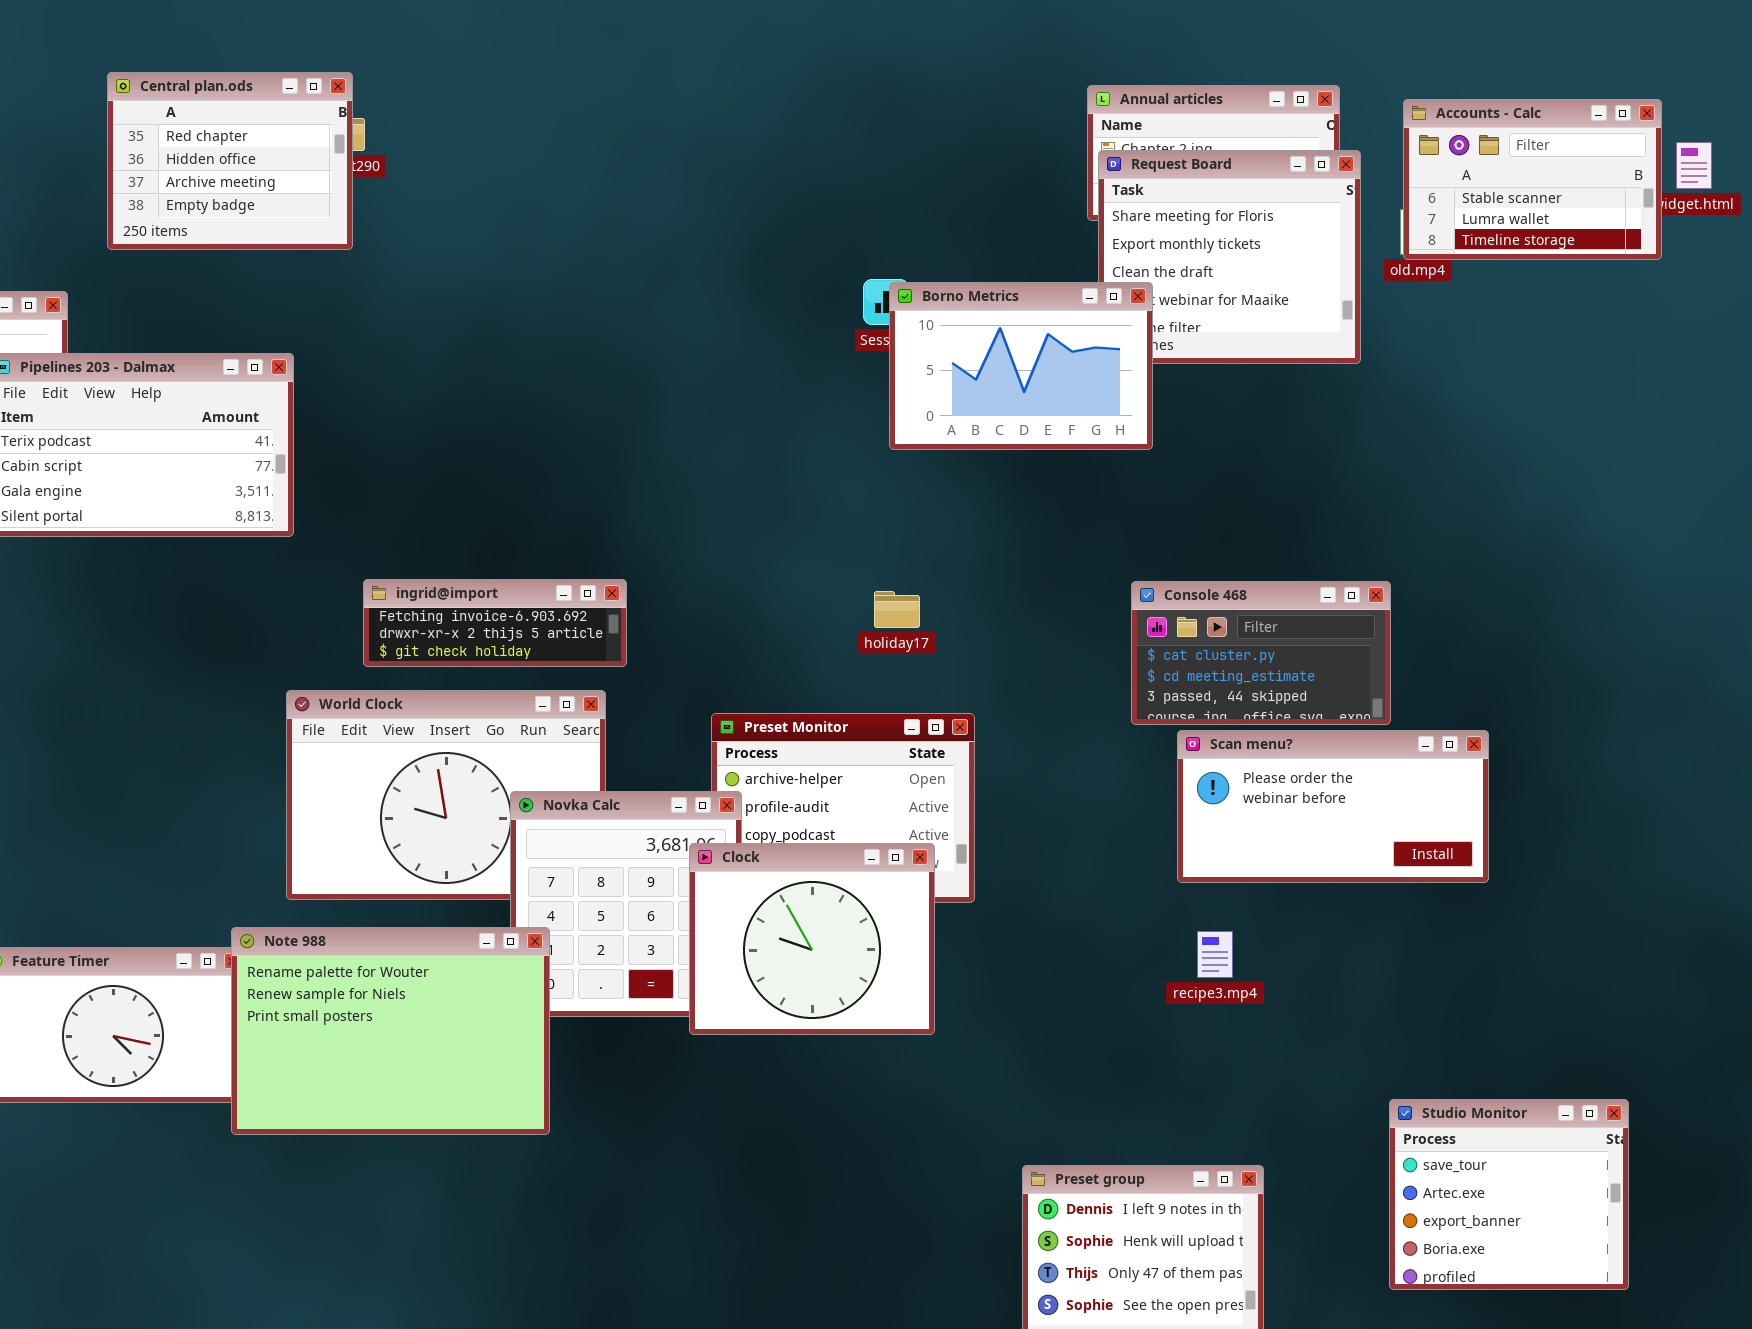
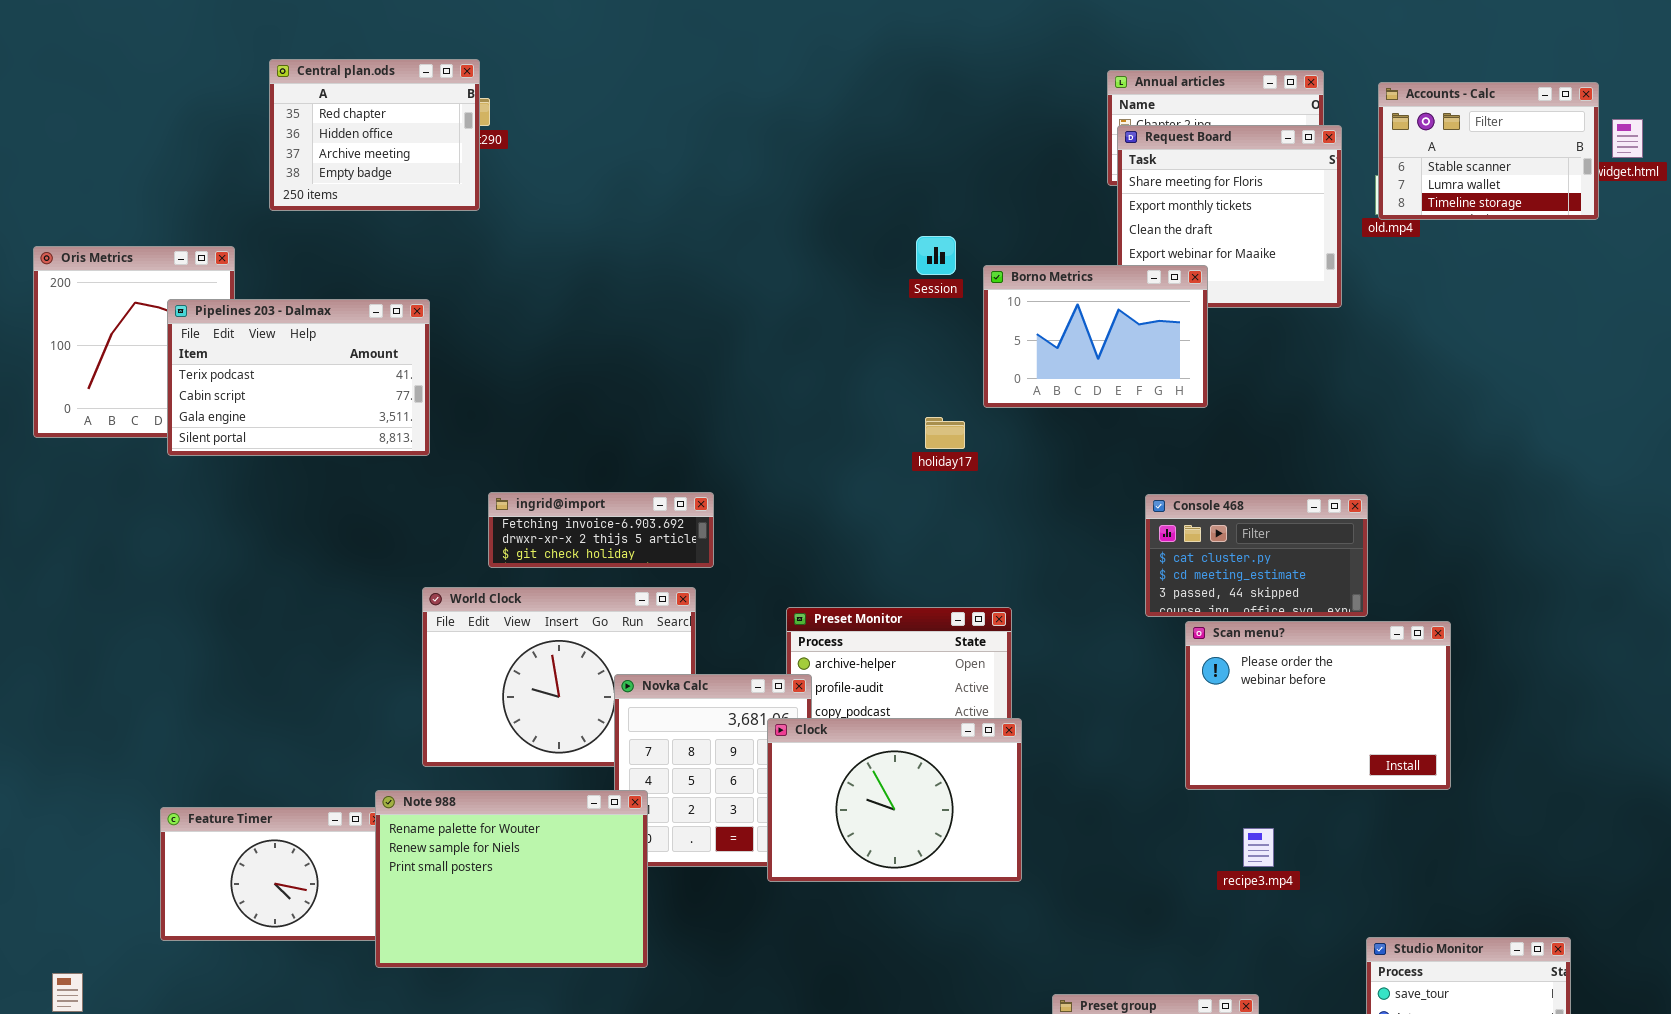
Borno Metrics: [889,282,1153,450] -> [983,265,1208,408], moved
holiday17: [874,591,920,628] -> [925,417,965,449], moved
Scan menu?: [1177,730,1489,883] -> [1185,621,1451,790], resized
Clock: [689,843,935,1035] -> [767,718,1022,882], resized
recipe3.mp4: [1197,931,1233,978] -> [1243,828,1274,867], moved

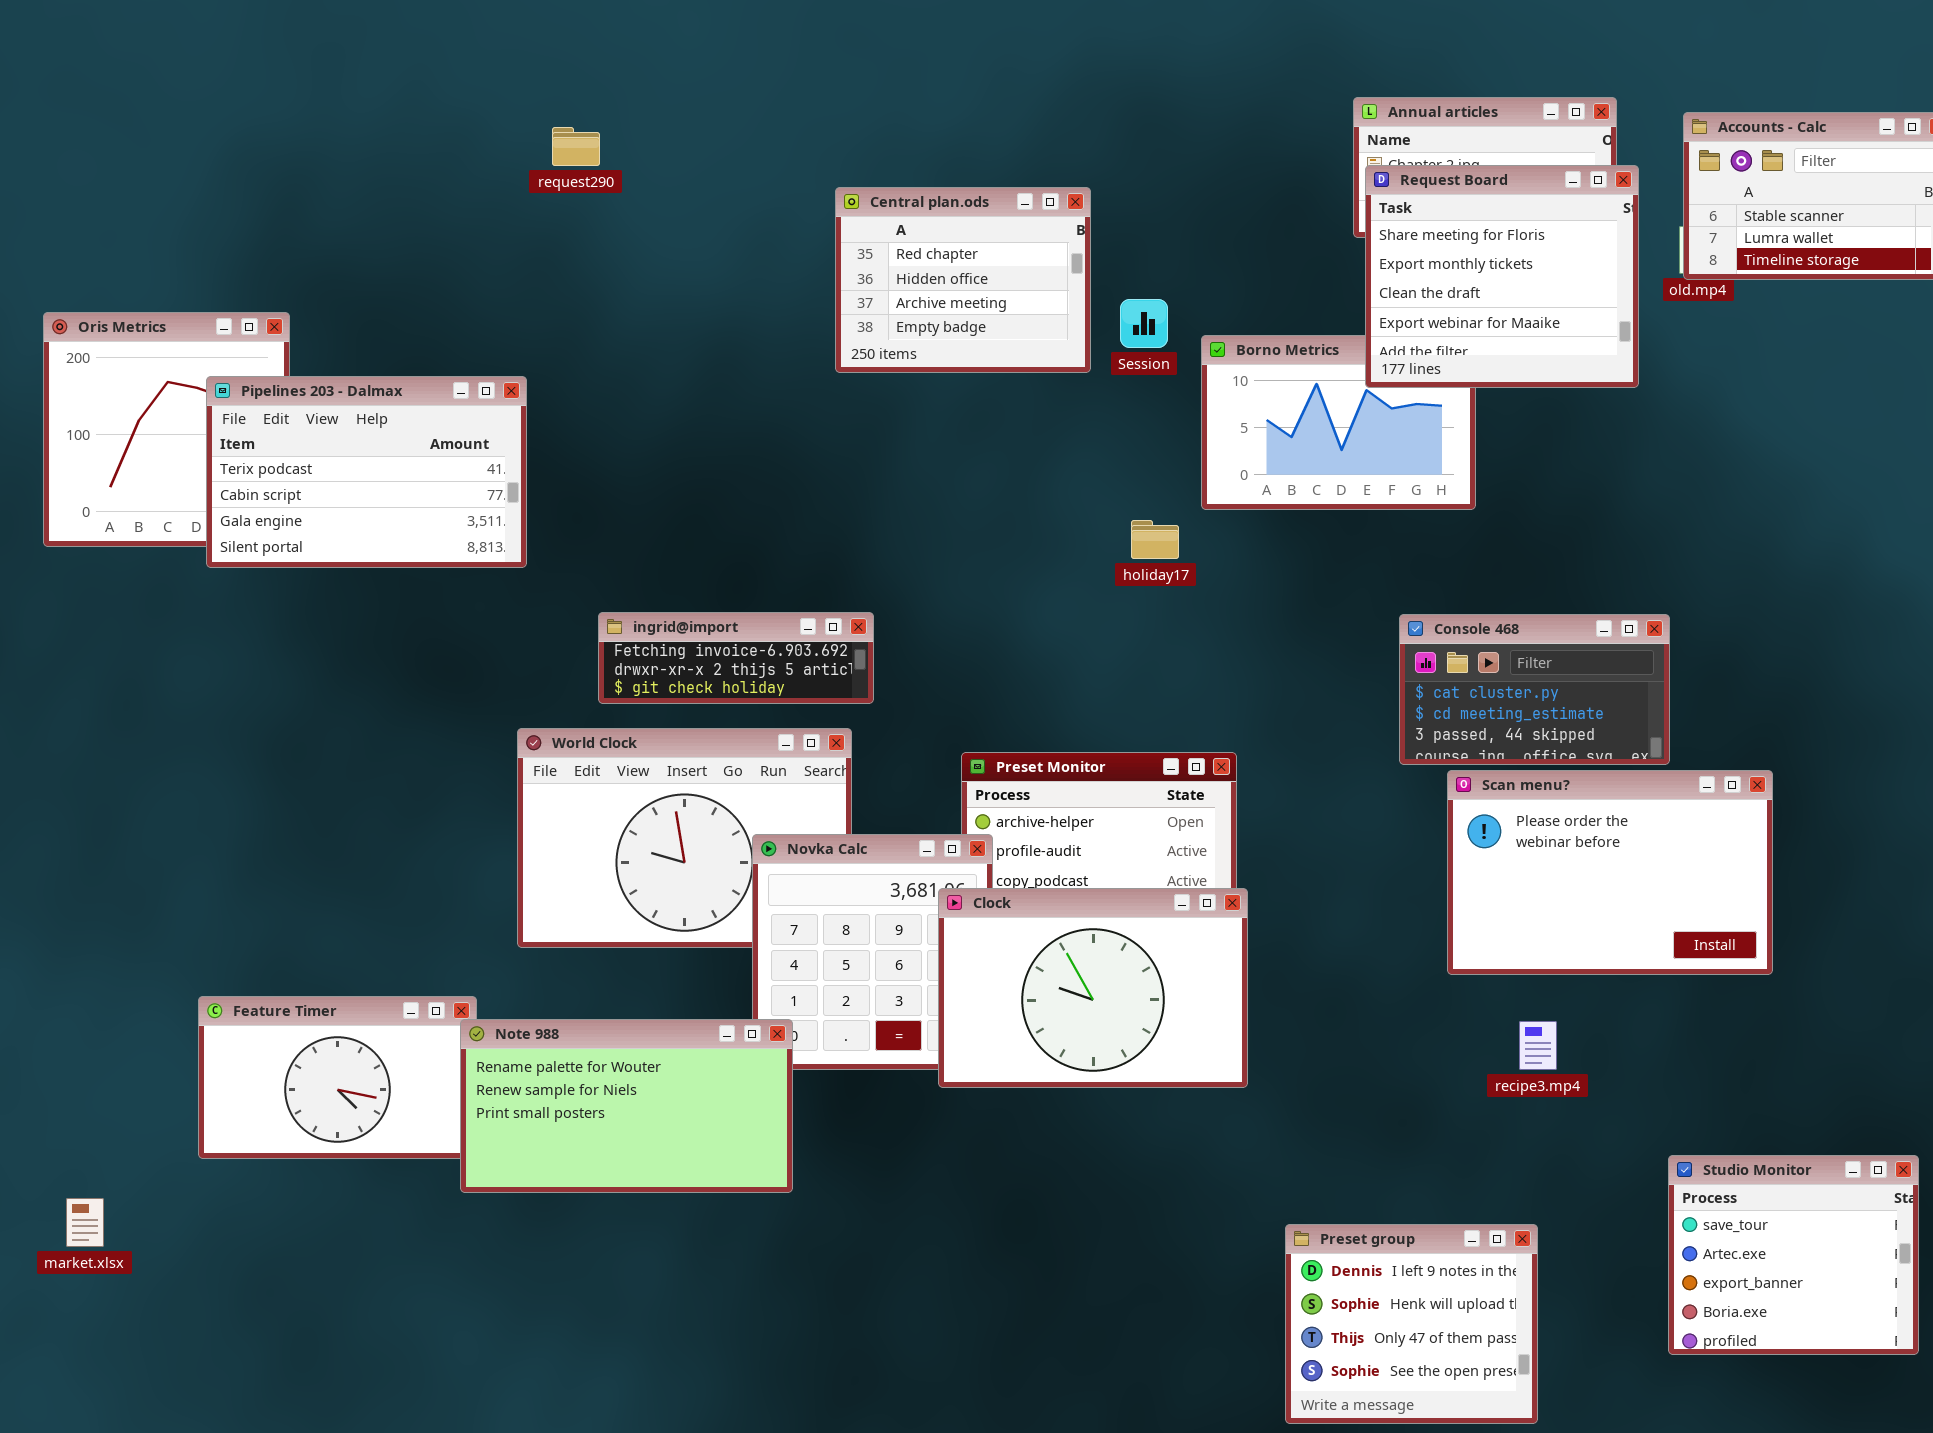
Central plan.ods: [269,59,480,211] -> [835,187,1091,373], moved
Request Board: [1117,125,1342,308] -> [1365,165,1639,388], raised
Note 988: [375,790,648,968] -> [460,1019,793,1193], resized

